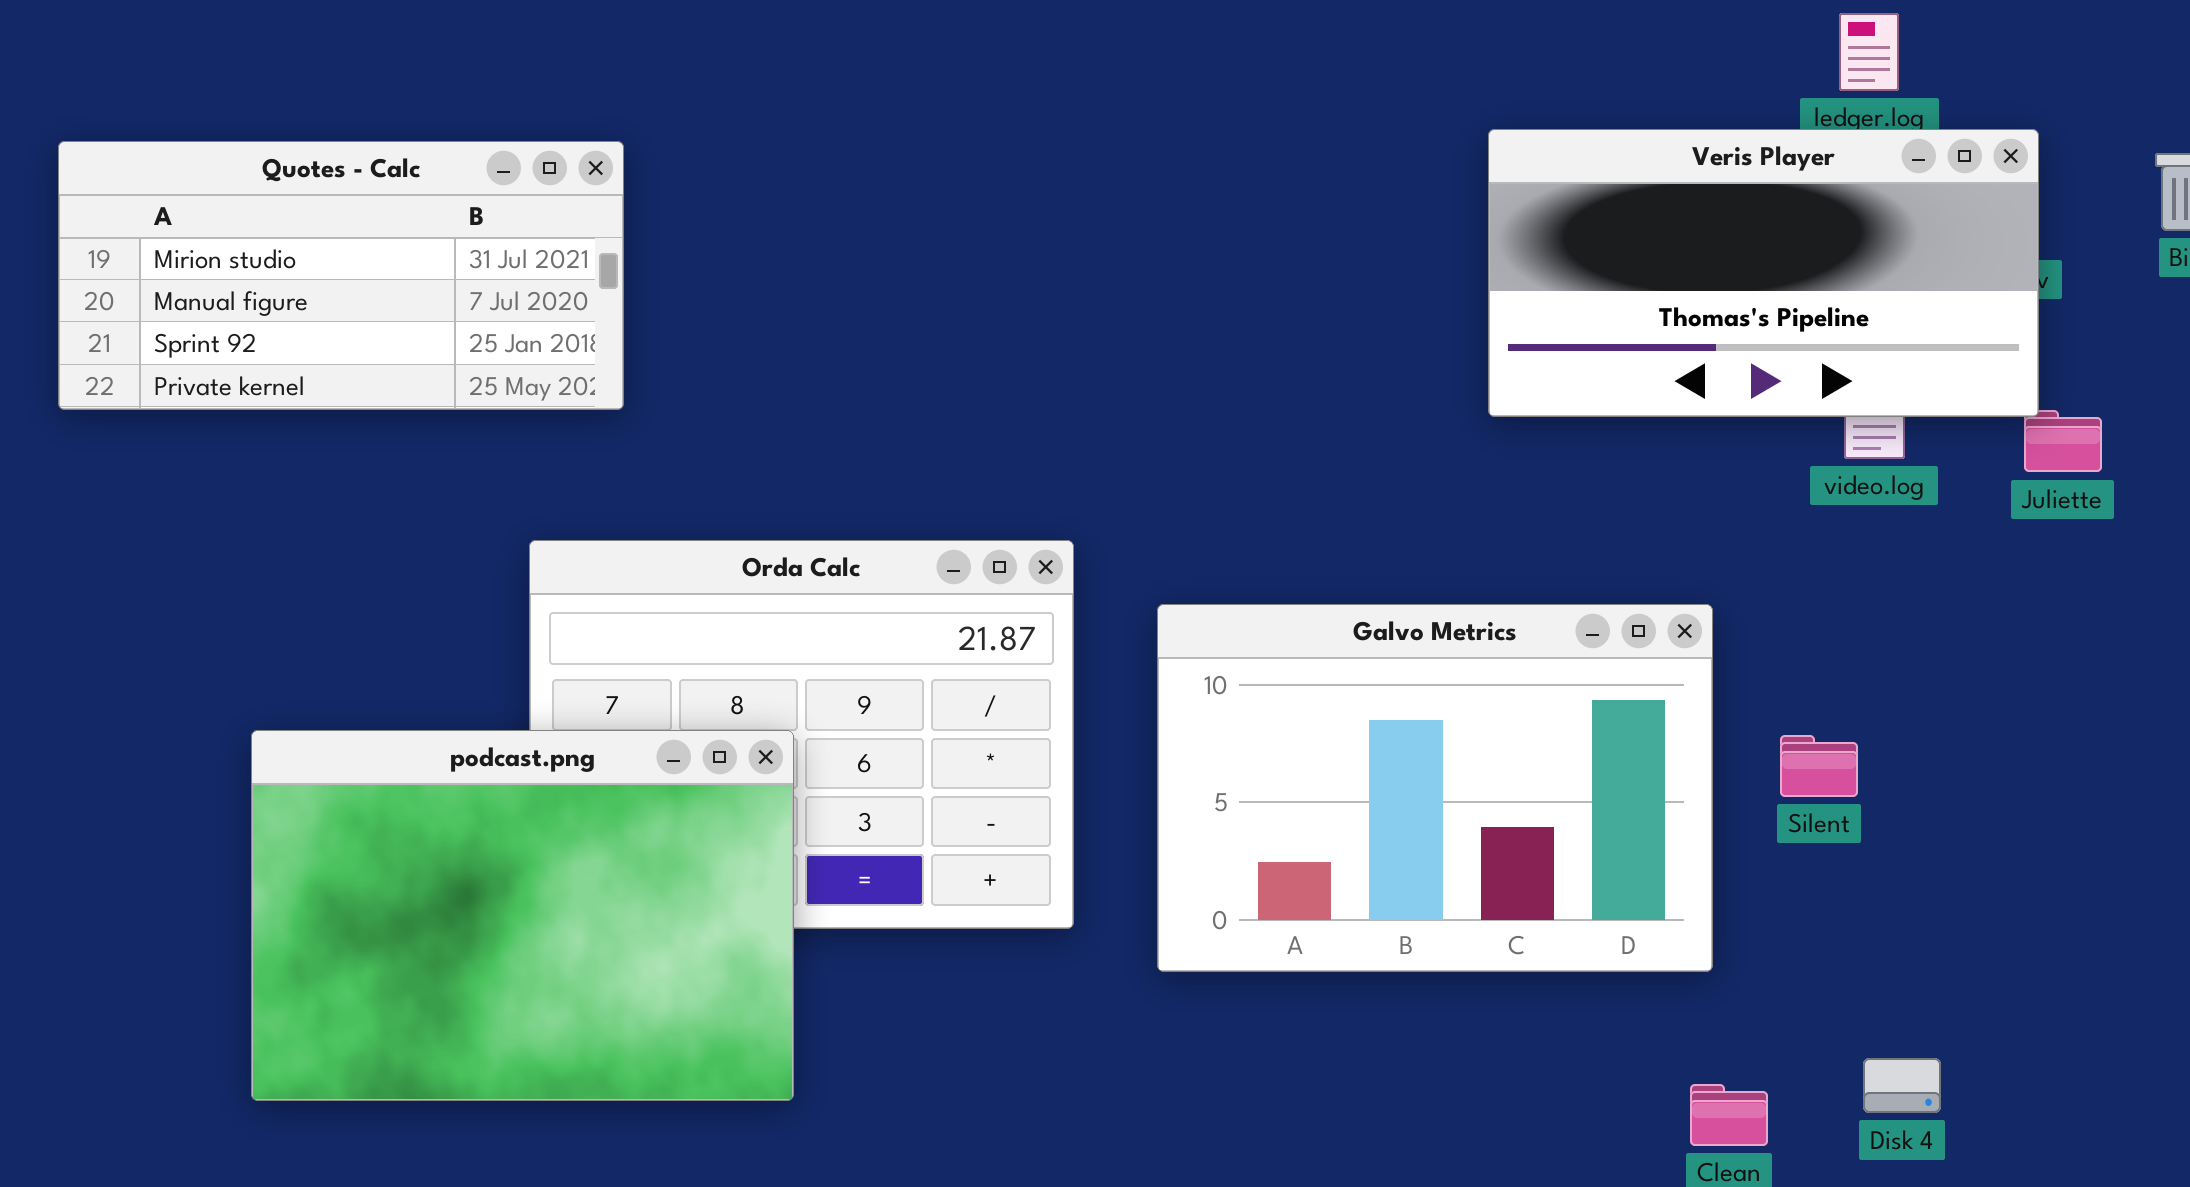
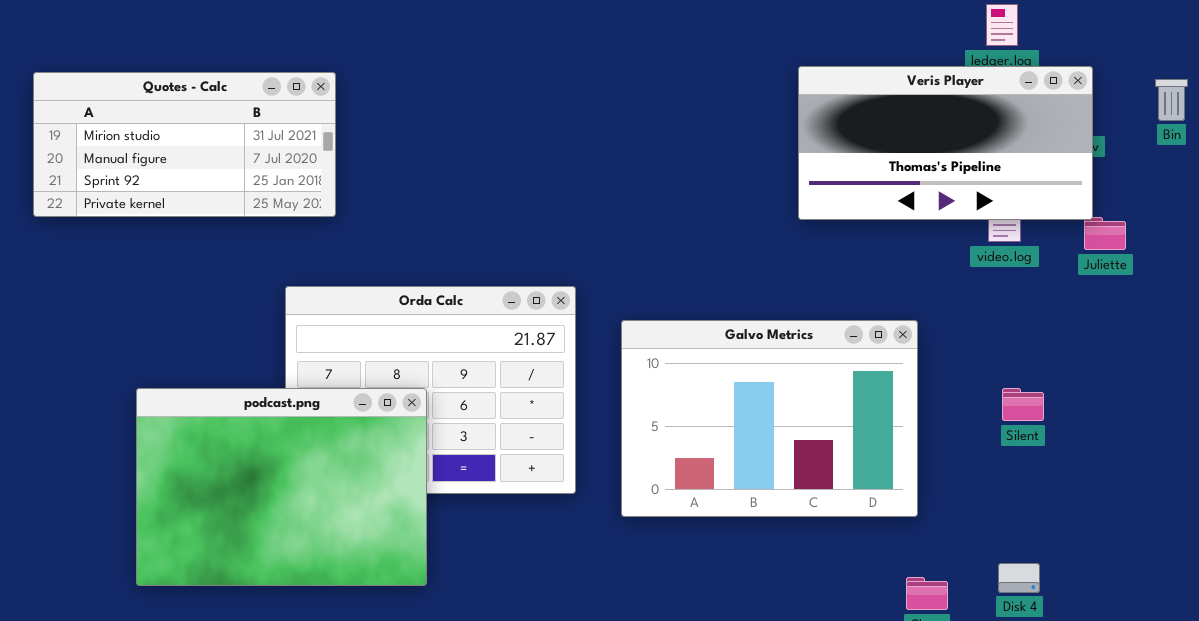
Silent: [1780,735,1858,797] -> [1002,388,1044,421], moved

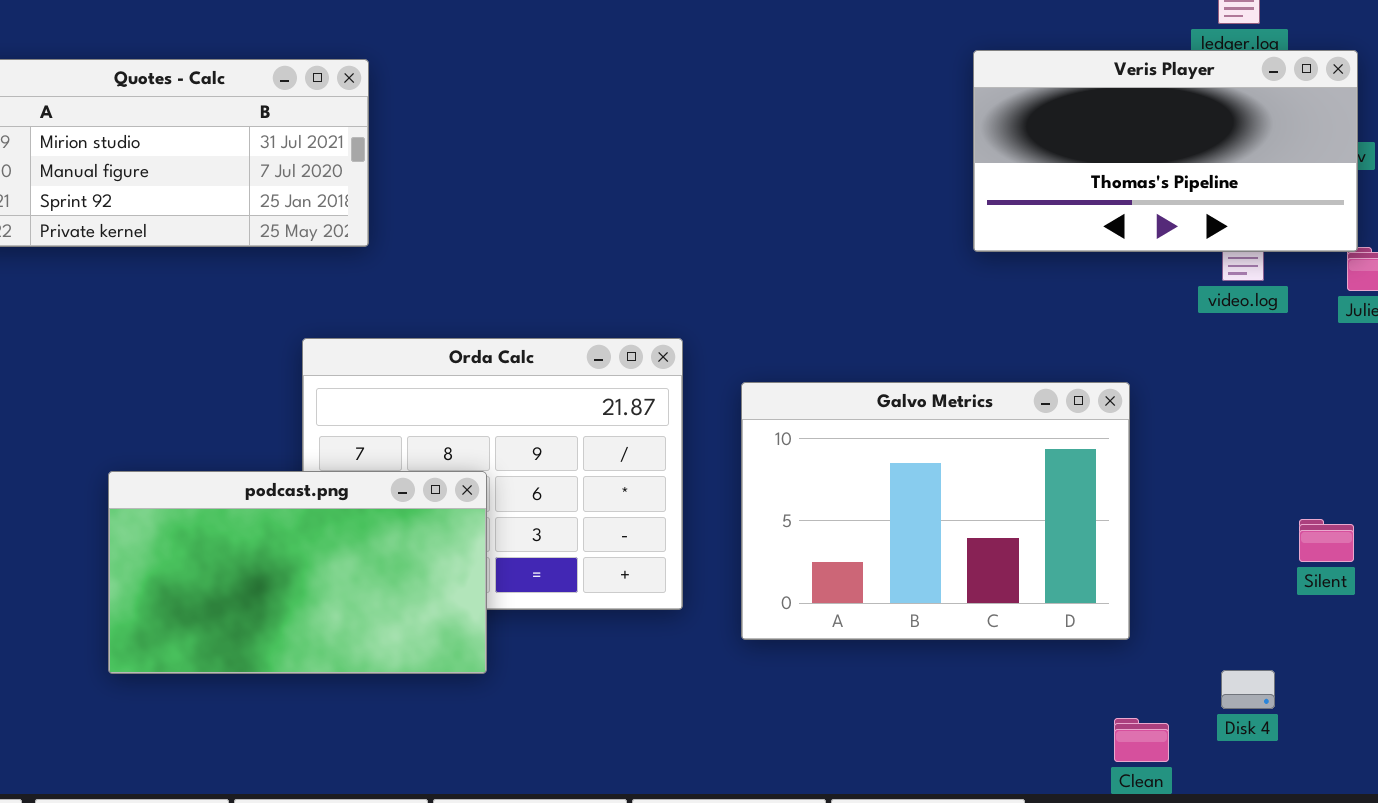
podcast.png: [136,388,427,586] -> [108,471,487,674], resized
Silent: [1002,388,1044,421] -> [1299,519,1354,562], moved
Disk 4: [998,563,1040,593] -> [1221,670,1275,709], moved

